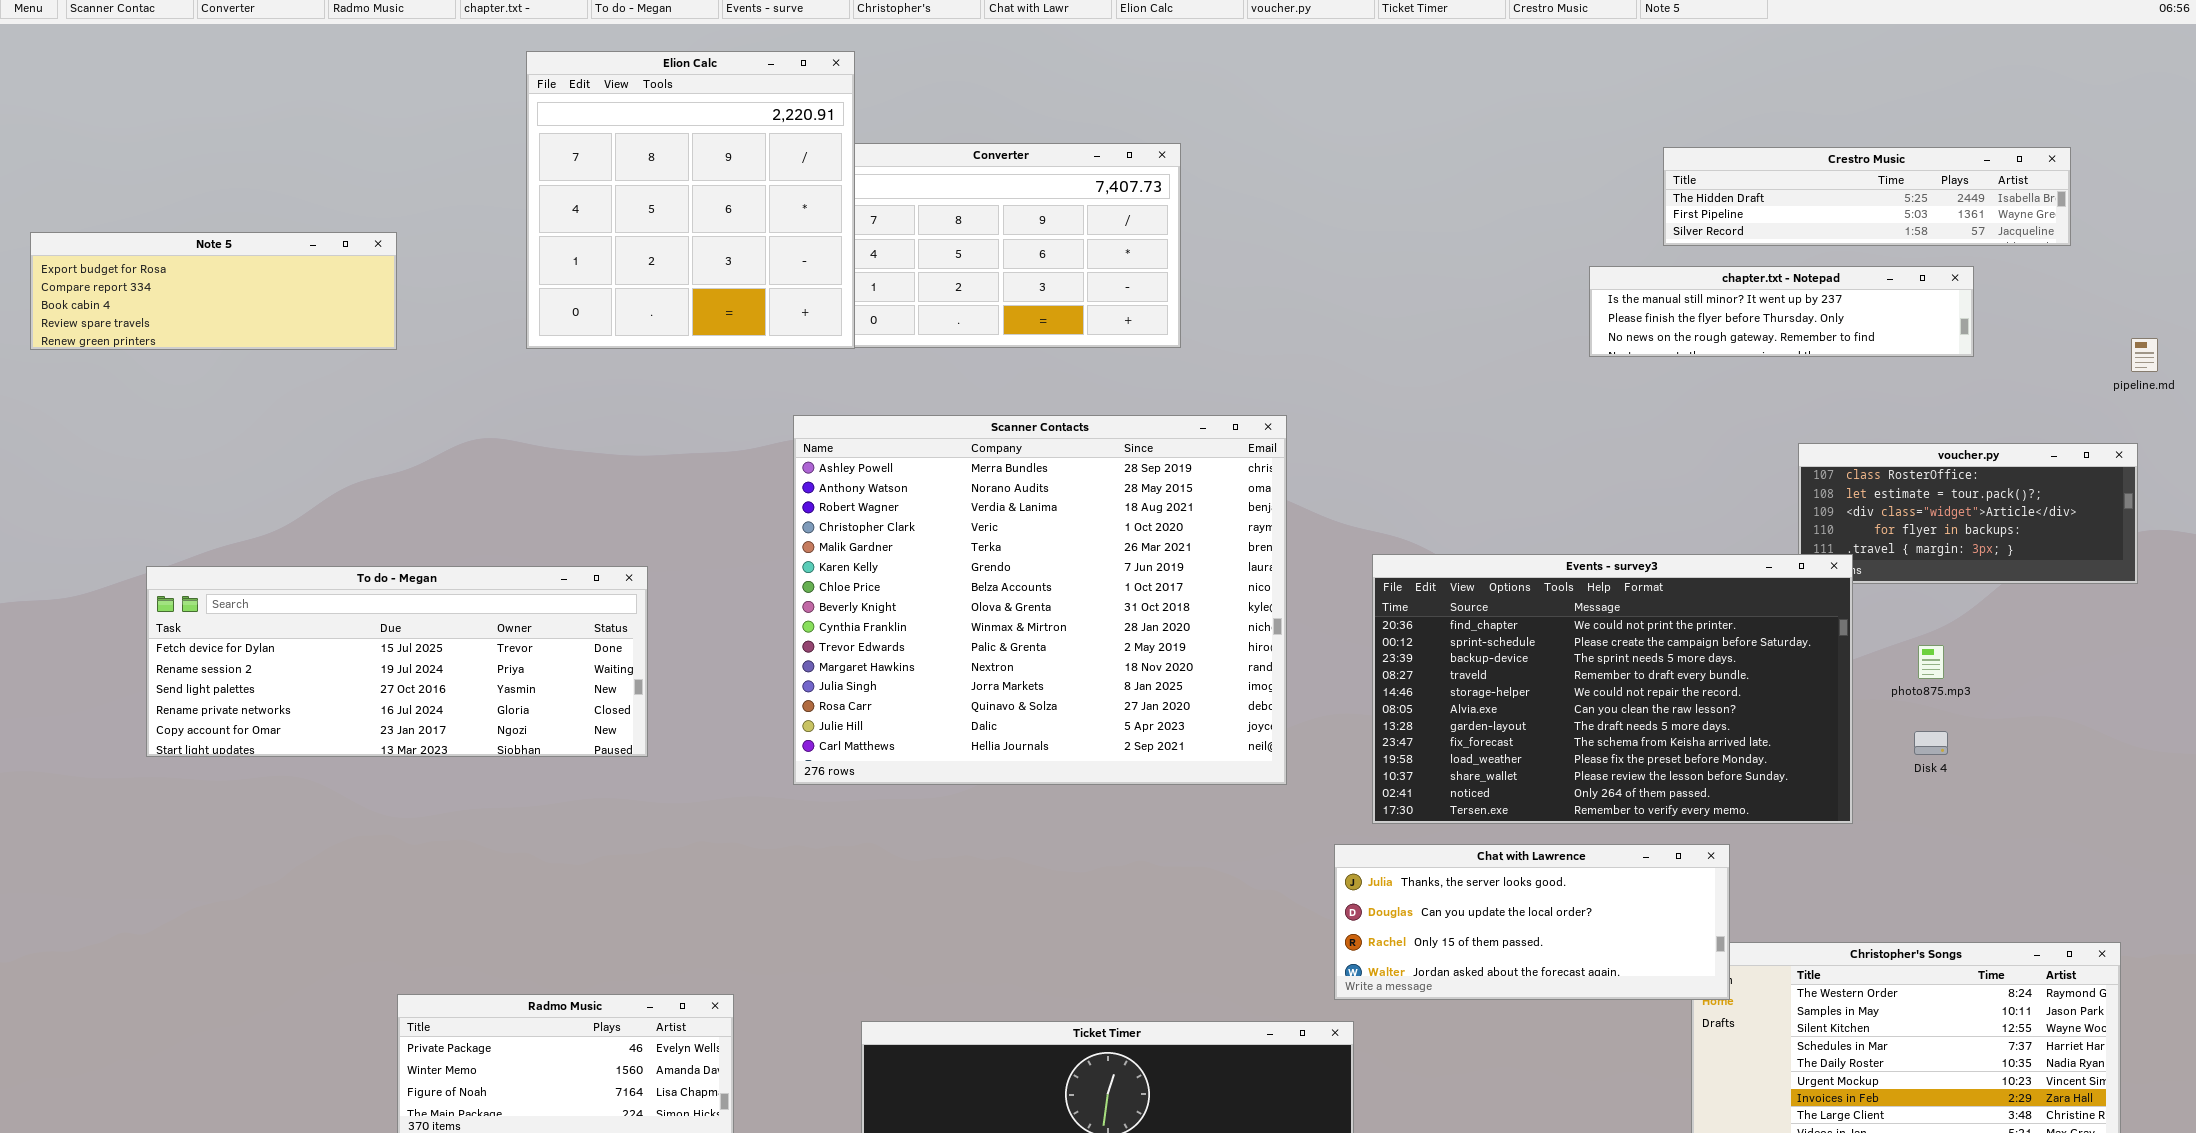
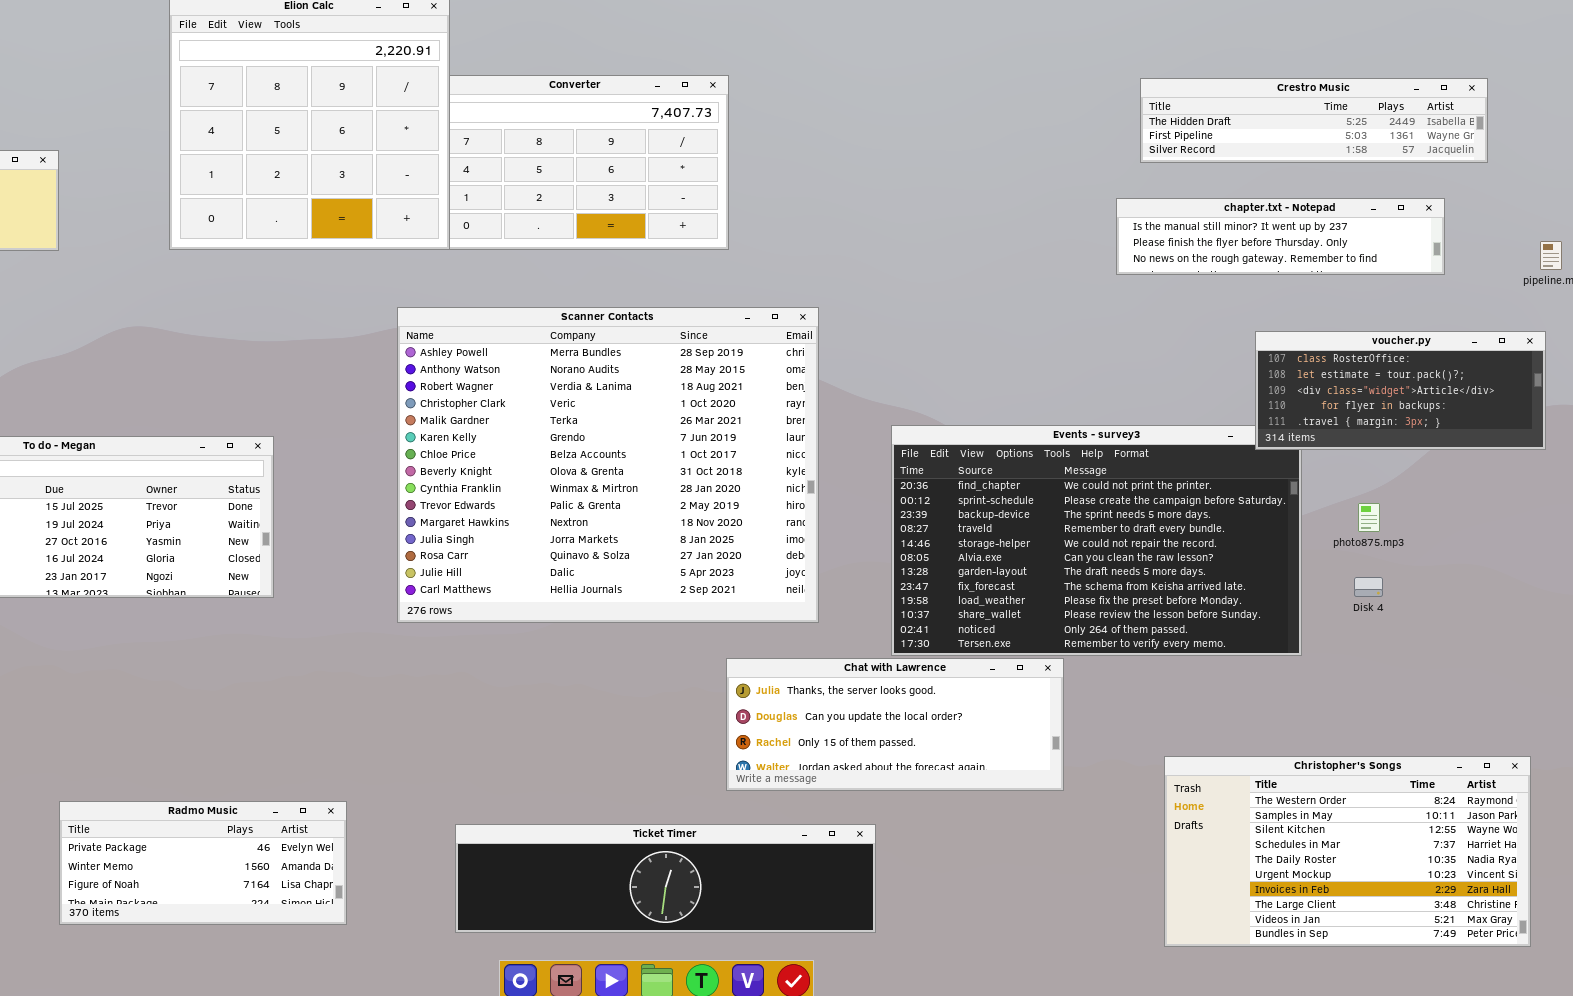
chapter.txt - Notepad: [1589,266,1974,357] -> [1116,198,1445,275], moved
voucher.py: [1798,443,2138,584] -> [1255,331,1546,450], raised
Chat with Lawrence: [1334,844,1730,1000] -> [726,658,1064,791], moved

